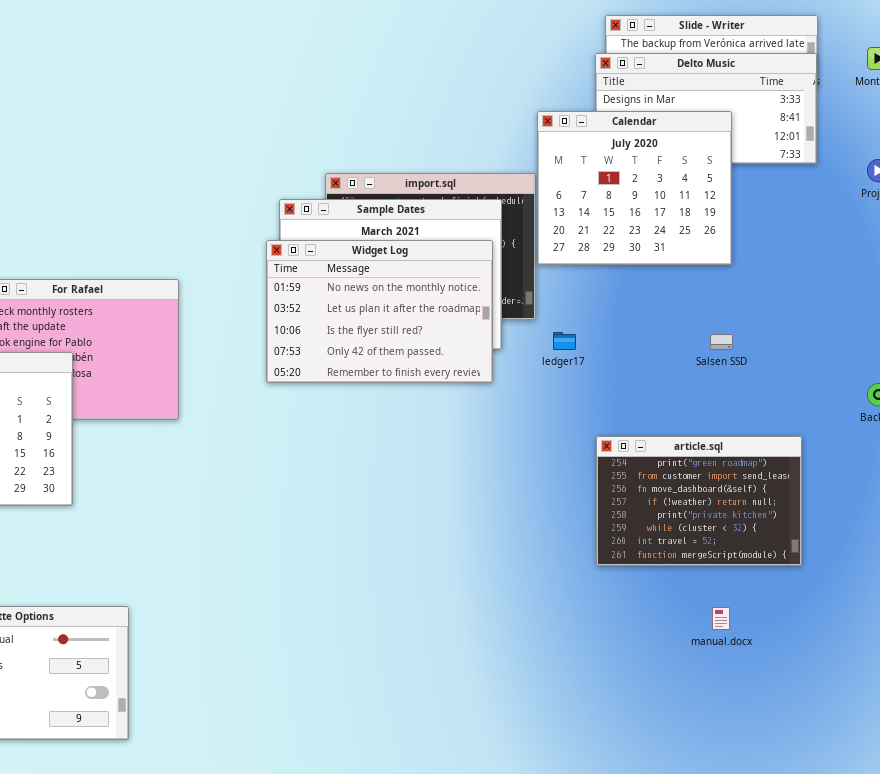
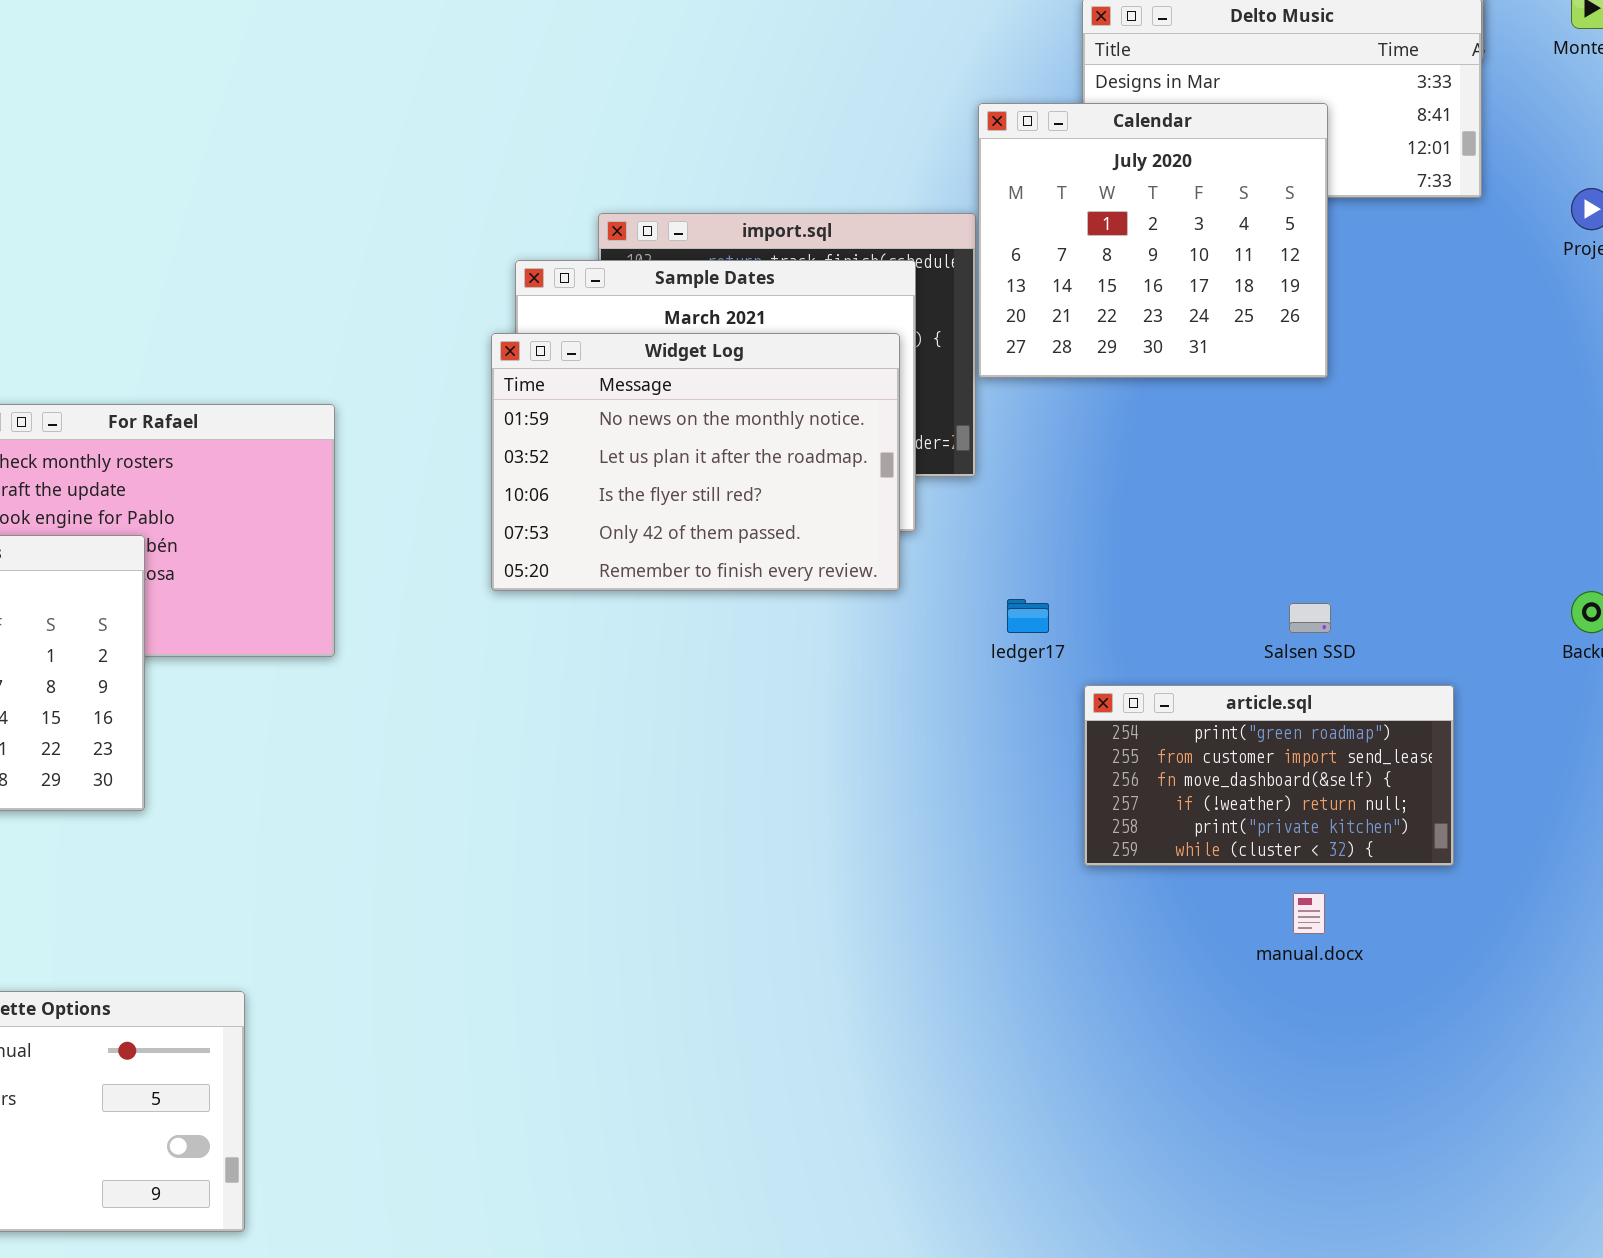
ledger17: [553,332,576,350] -> [1007,599,1049,633], moved
Salsen SSD: [710,334,733,350] -> [1289,603,1331,633], moved
article.sql: [596,436,802,566] -> [1084,685,1454,866], resized
manual.docx: [712,607,730,630] -> [1293,893,1325,934], moved

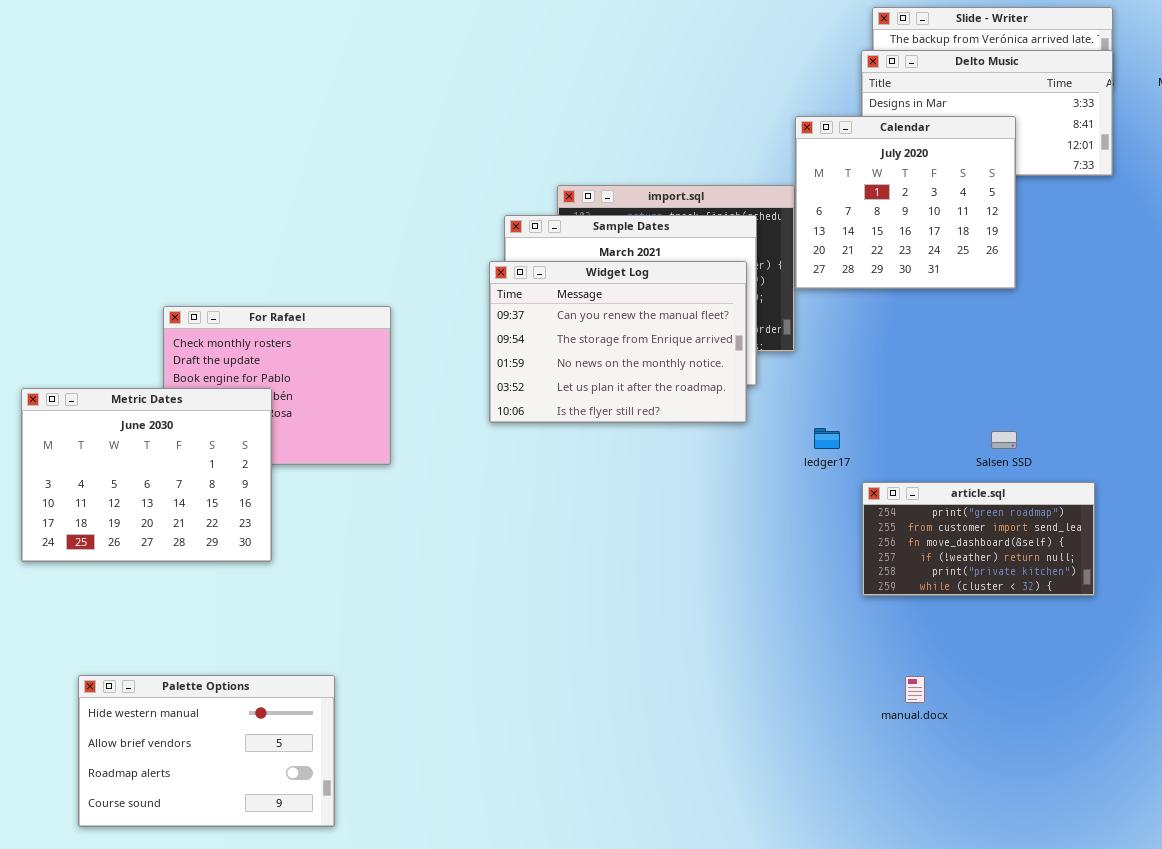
Widget Log: [491,333,900,591] -> [489,261,747,423], scrolled up 2 rows
manual.docx: [1293,893,1325,934] -> [905,676,925,703], moved

